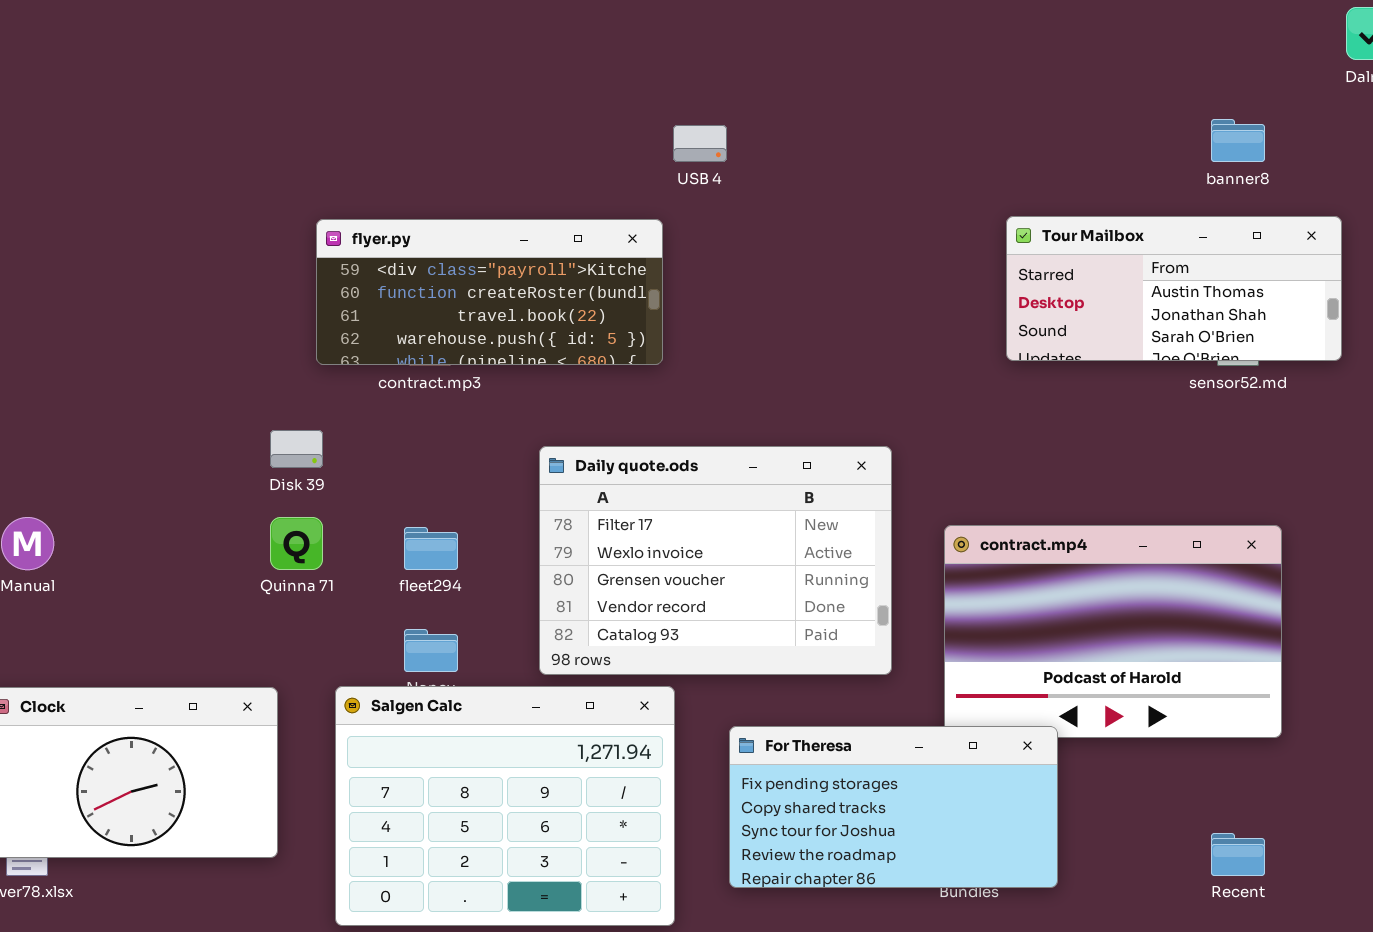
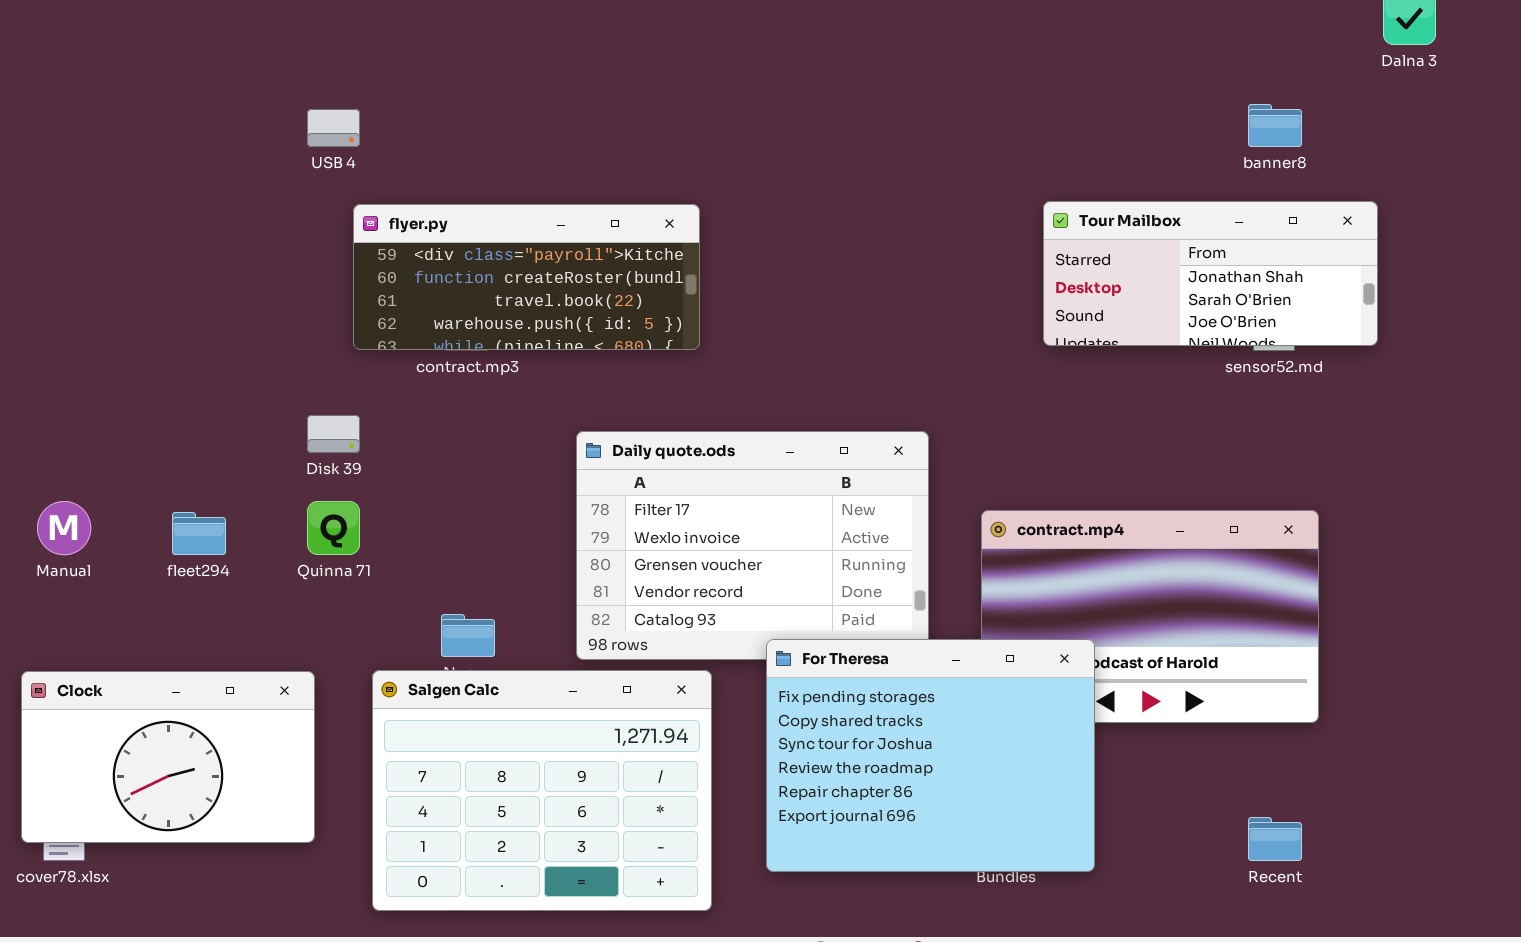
USB 4: [673,125,727,162] -> [307,109,360,147], moved
Tour Mailbox: [1006,216,1342,361] -> [1043,201,1378,346], scrolled down 1 row
fleet294: [404,527,458,570] -> [172,512,226,555], moved
For Theresa: [729,726,1058,888] -> [766,639,1095,872], resized

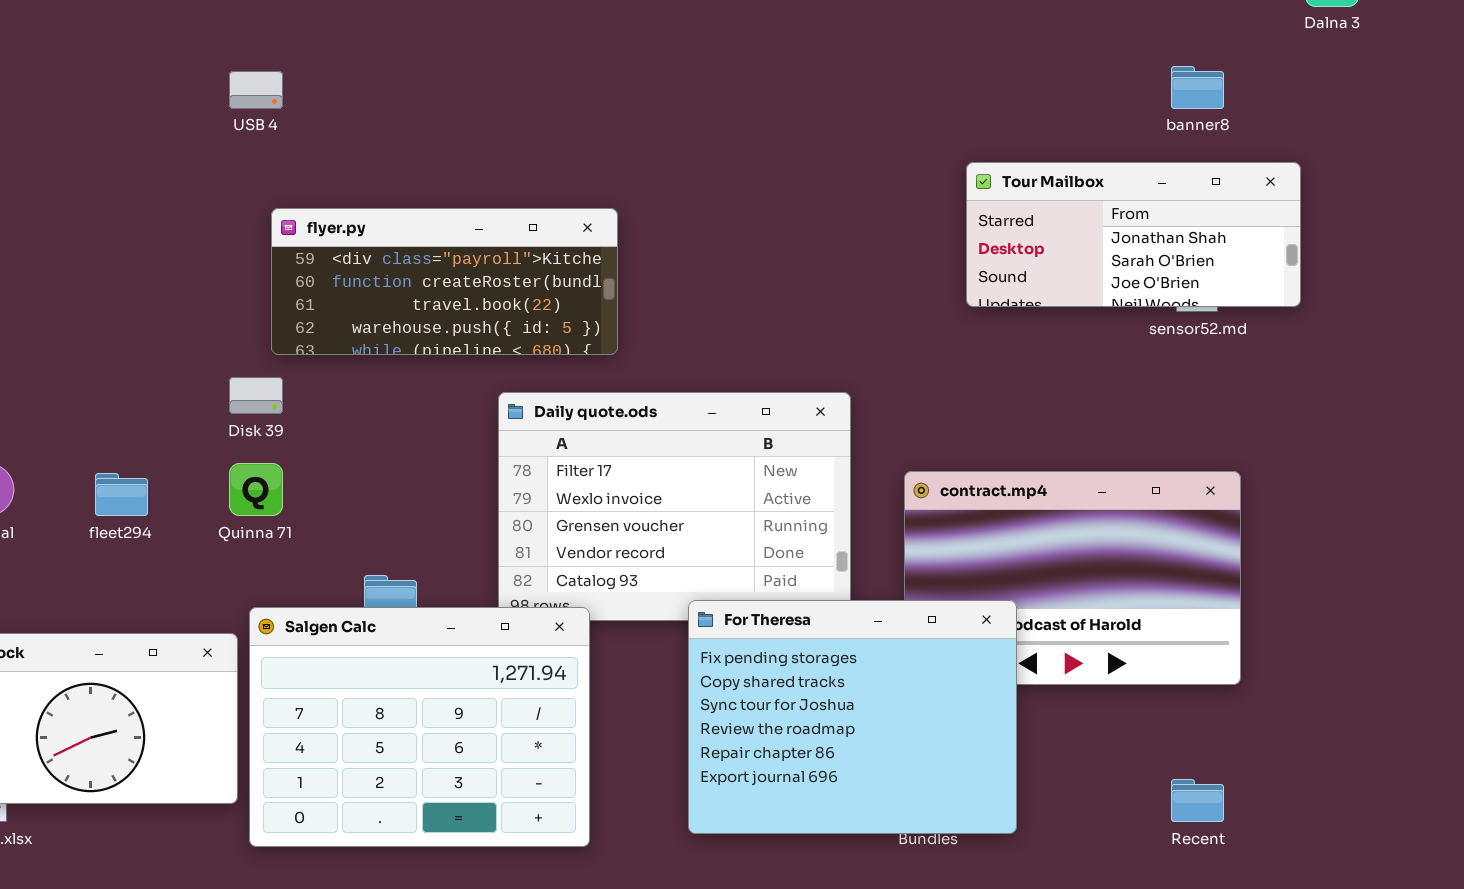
flyer.py: [353,204,700,350] -> [271,208,618,355], moved
Salgen Calc: [372,670,712,911] -> [249,607,590,847], moved

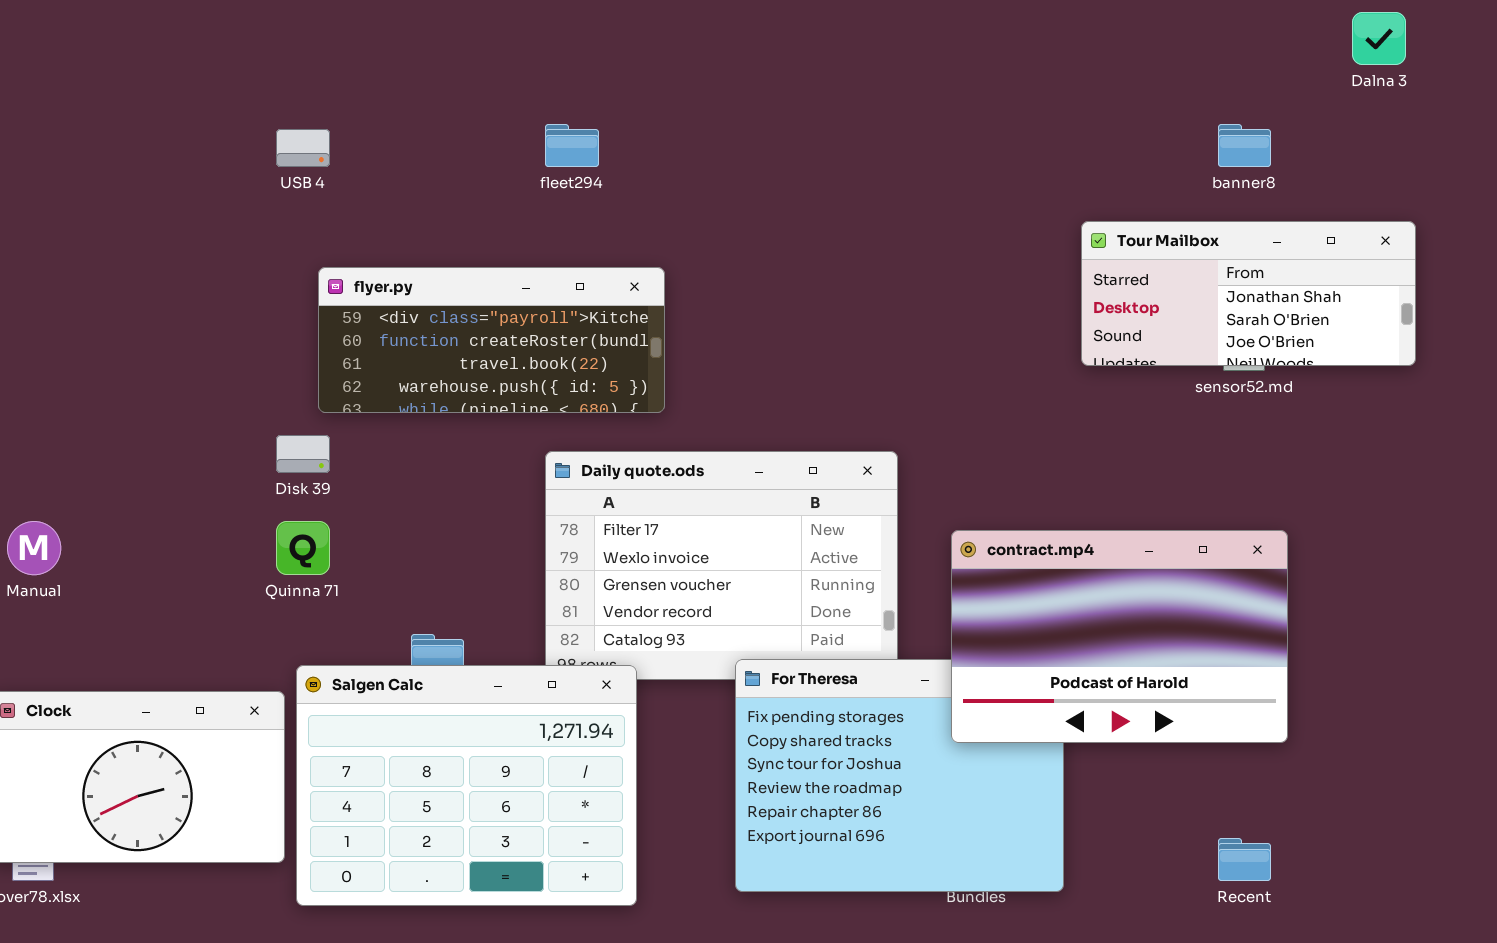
Tour Mailbox: [966,162,1301,307] -> [1081,221,1416,366], moved
contract.mp4: [904,471,1241,685] -> [951,530,1288,743], raised
fleet294: [95,473,148,516] -> [545,124,599,167], moved

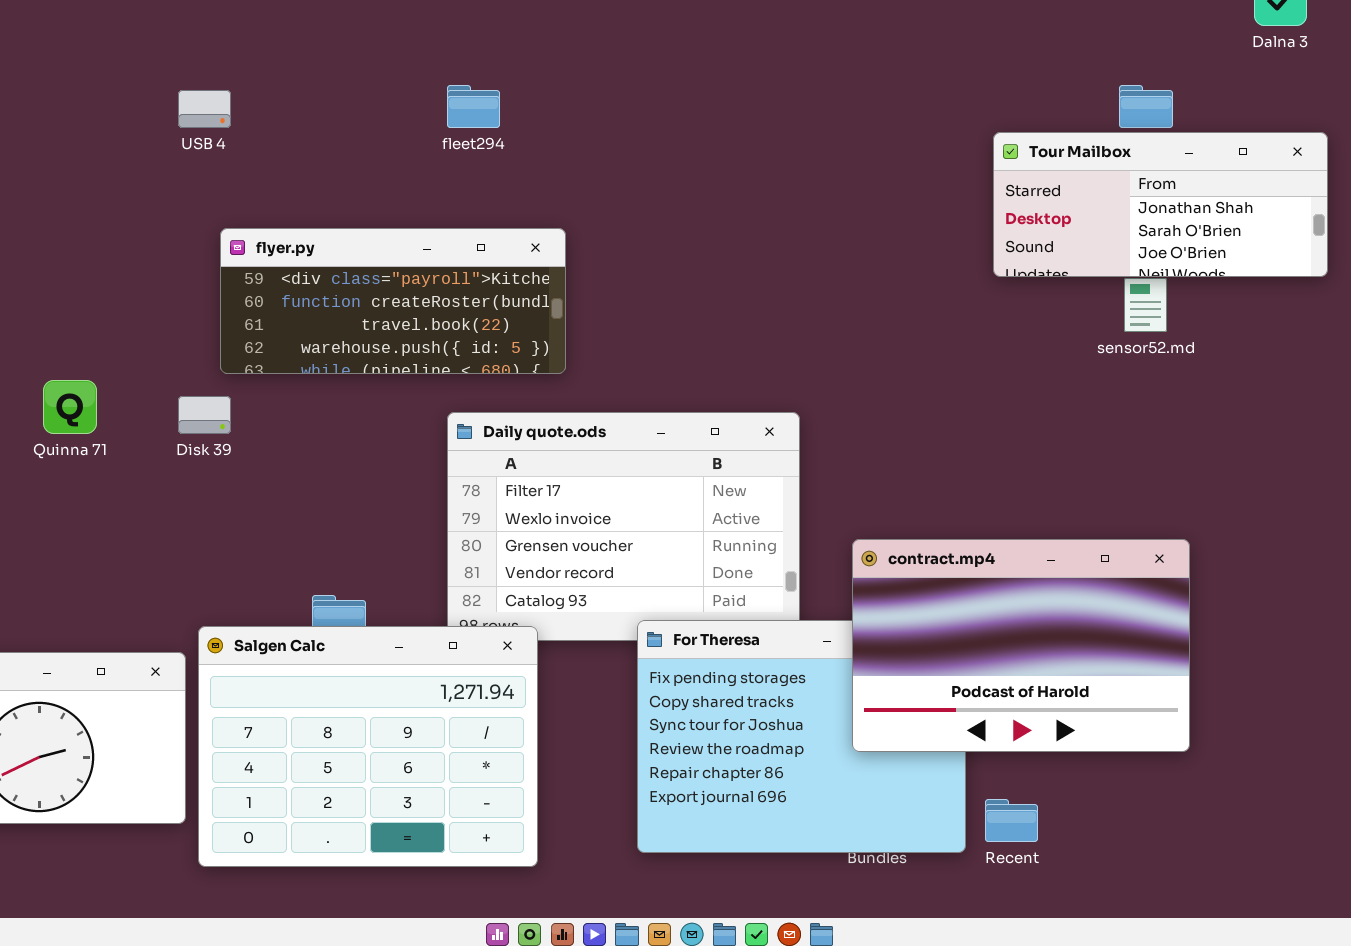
Tour Mailbox: [1081,221,1416,366] -> [993,132,1328,277], moved
Quinna 71: [276,521,330,575] -> [43,380,97,434], moved
contract.mp4: [951,530,1288,743] -> [852,539,1190,752], moved
Recent: [1218,838,1271,881] -> [985,799,1038,842], moved

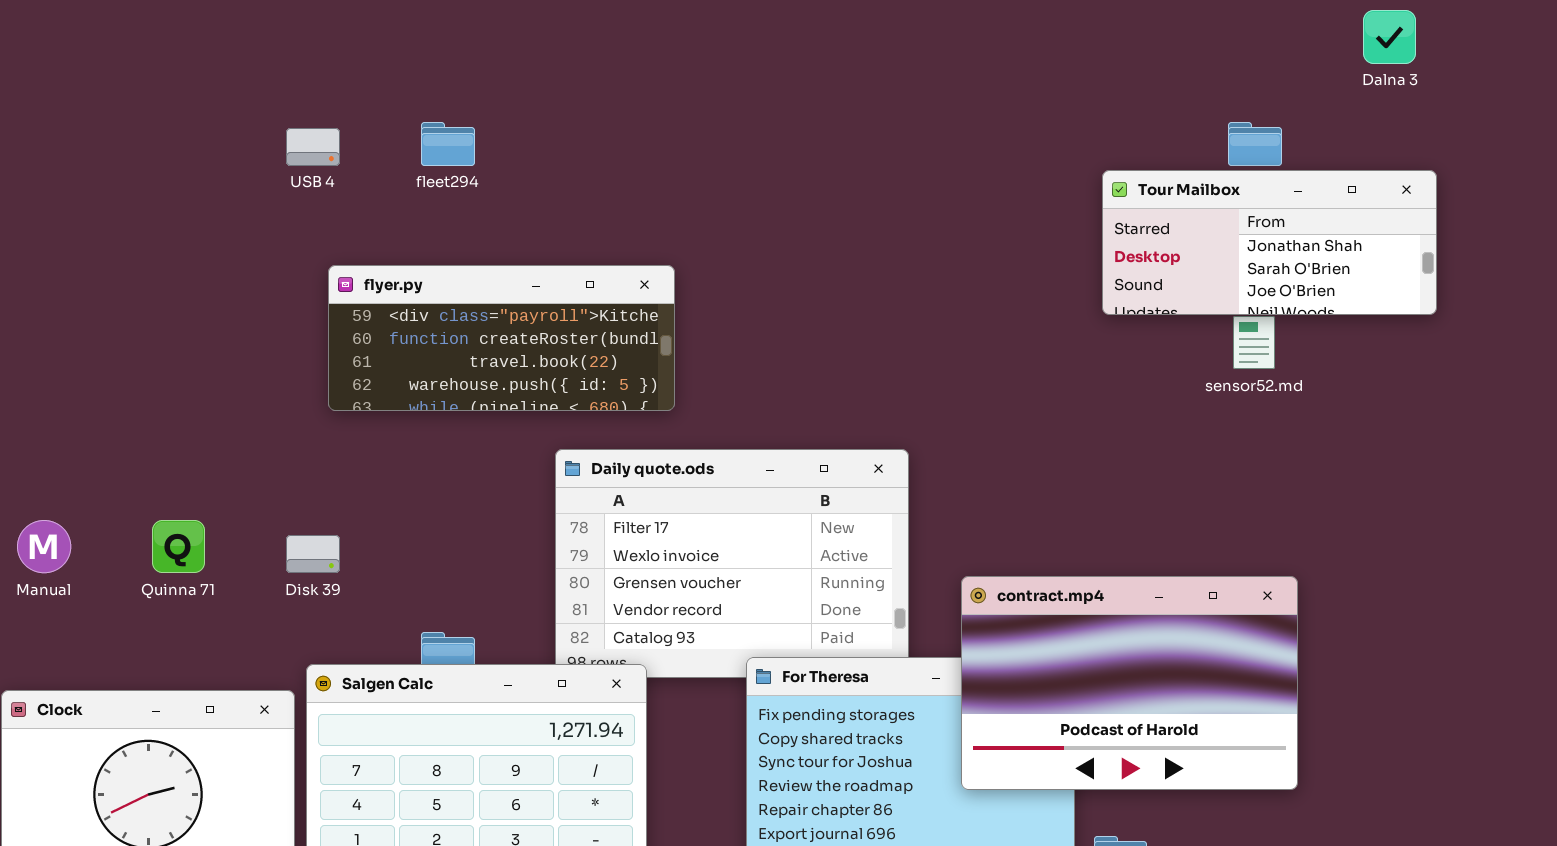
fleet294: [447,85,500,128] -> [421,122,475,166], moved
Quinna 71: [43,380,97,434] -> [152,520,205,573], moved
Disk 39: [178,396,231,434] -> [286,535,340,573], moved

